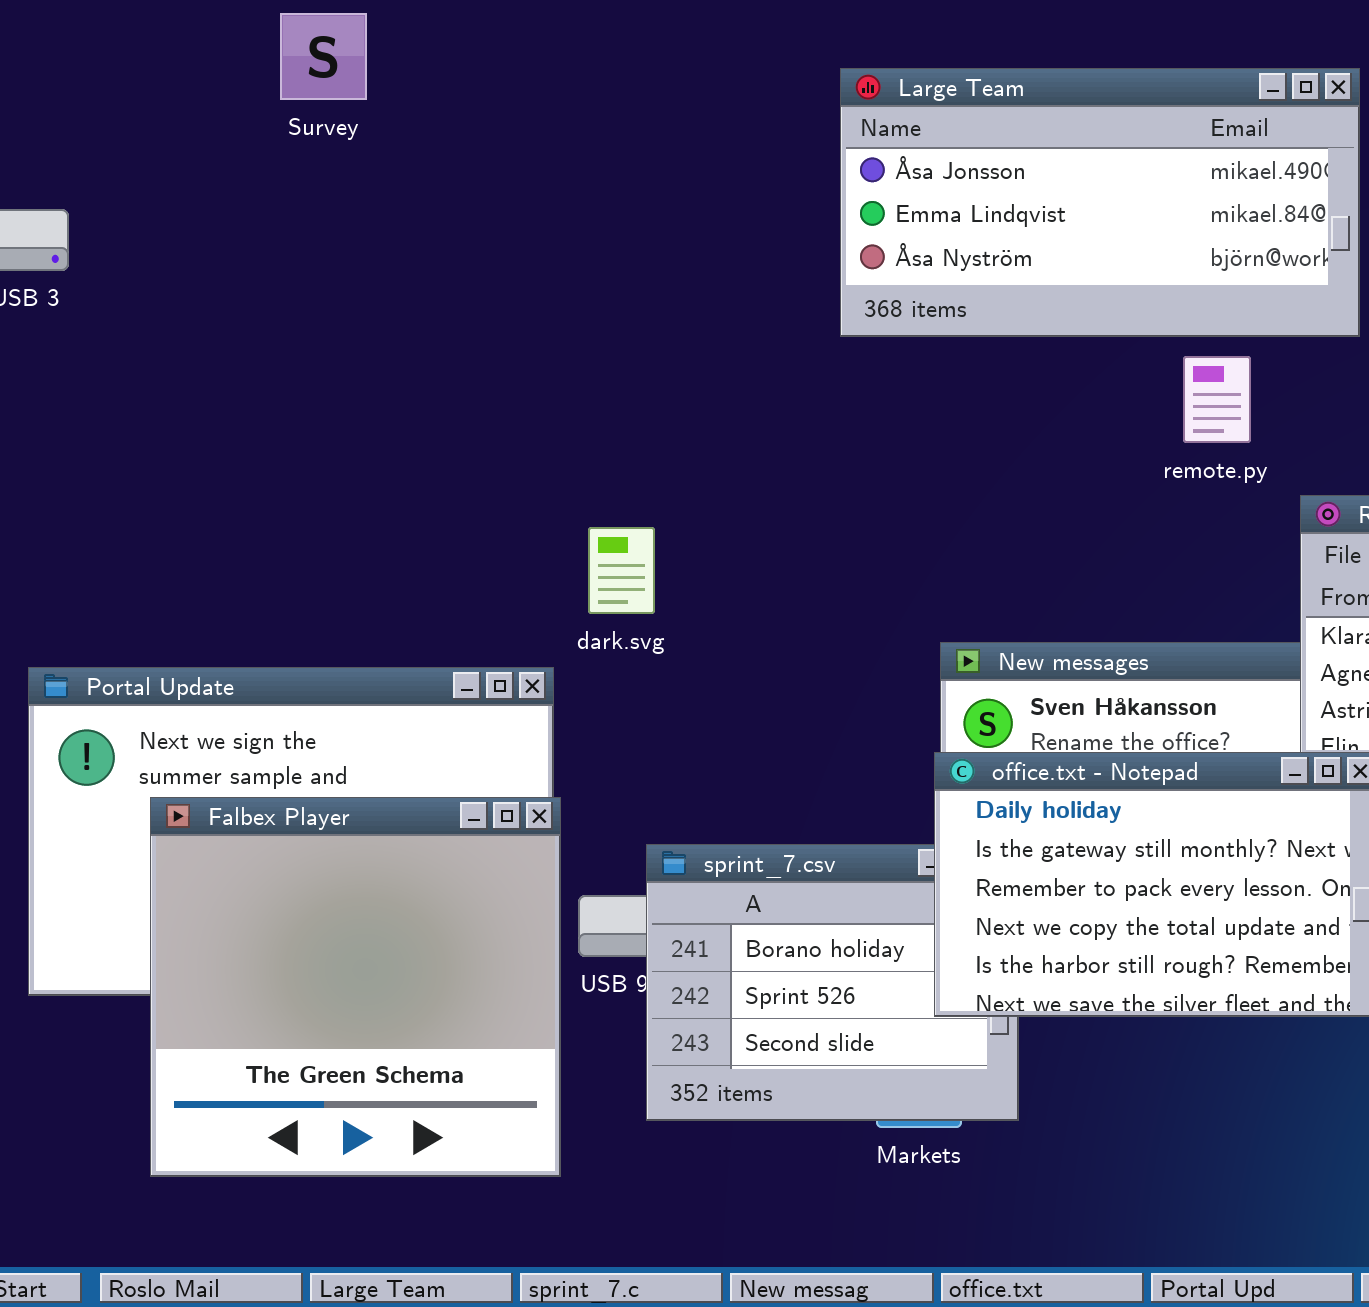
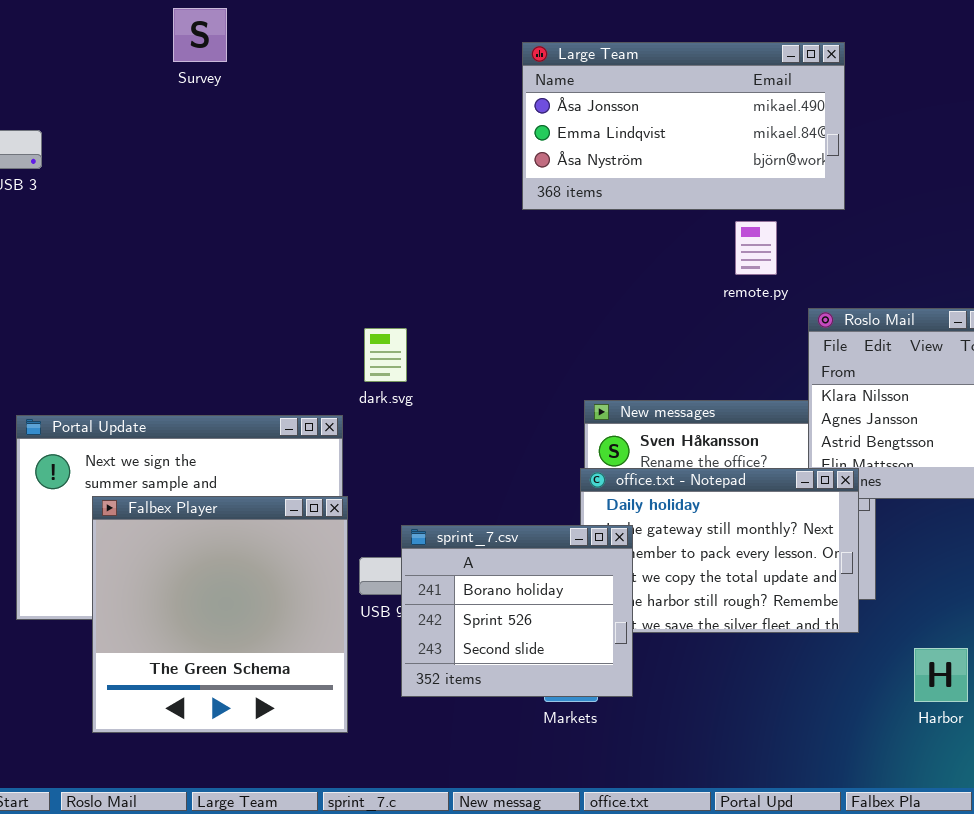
sprint_7.csv: [646,844,1019,1121] -> [401,525,633,697], raised

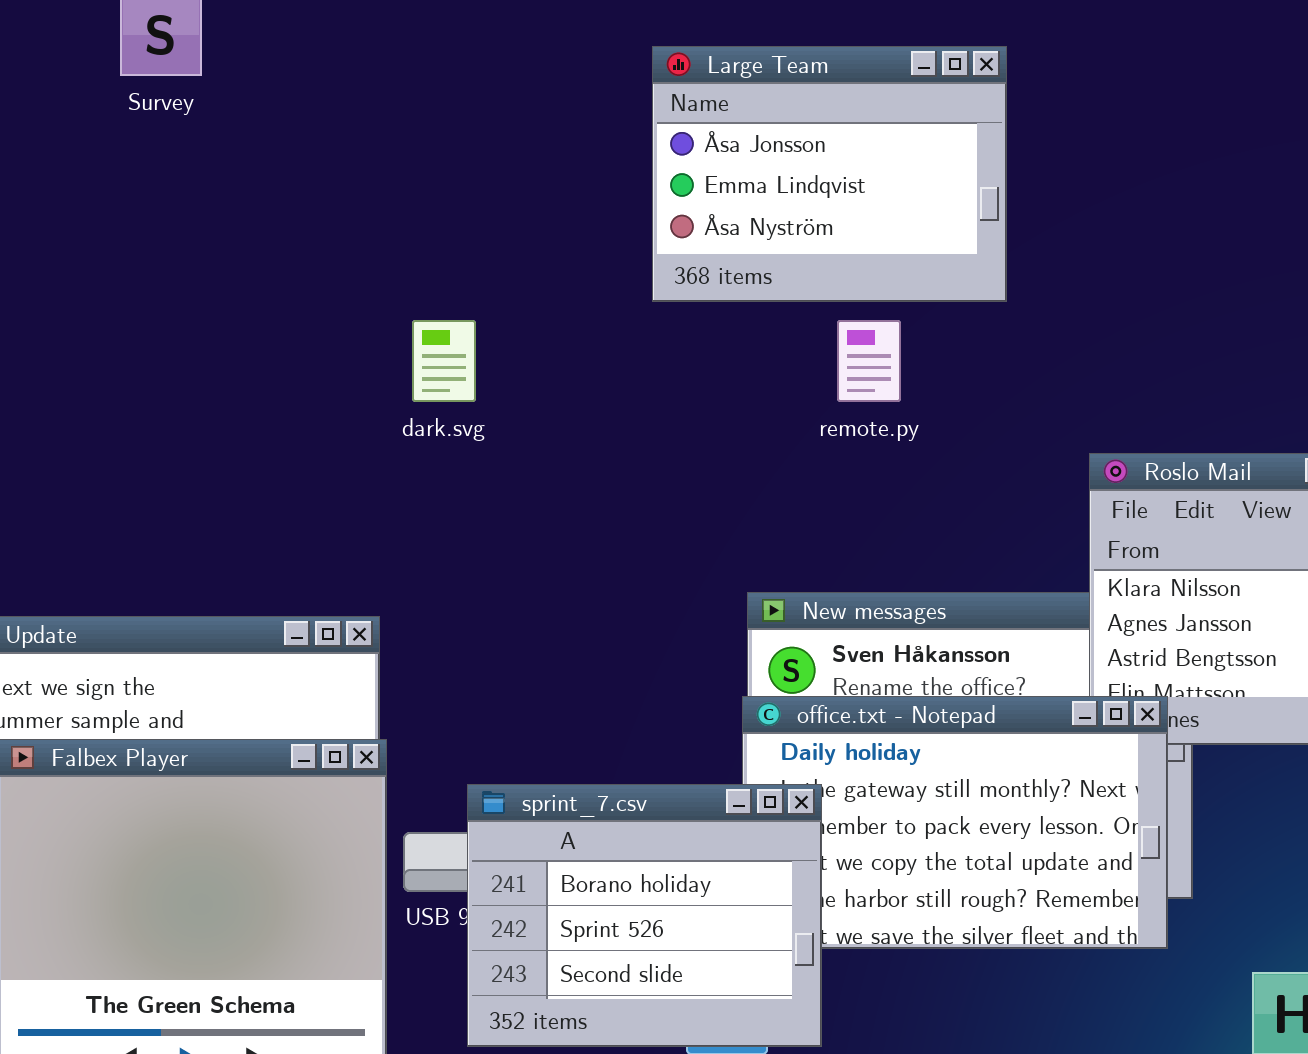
Large Team: [522,42,845,210] -> [652,46,1007,302], resized
remote.py: [735,221,777,275] -> [837,320,901,402], moved
dark.svg: [364,328,407,382] -> [412,320,476,402], moved

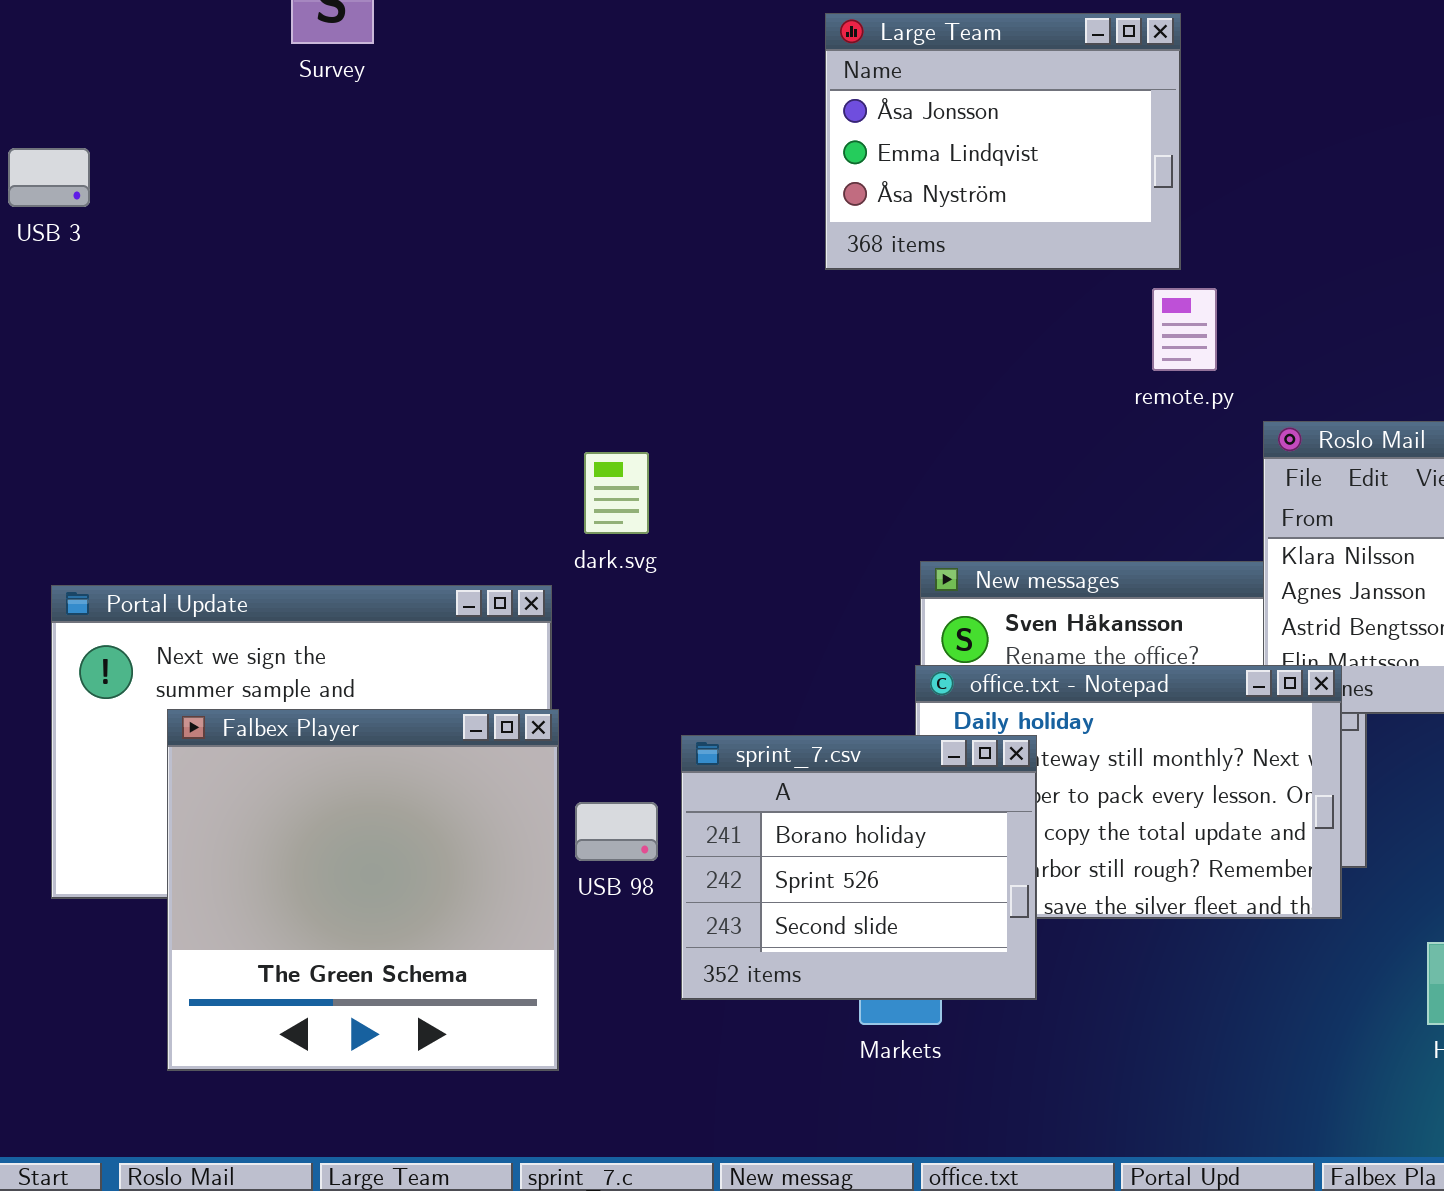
dark.svg: [412,320,476,402] -> [584,452,649,534], moved
remote.py: [837,320,901,402] -> [1152,288,1217,371], moved
sprint_7.csv: [467,784,822,1047] -> [681,735,1037,1000], moved

